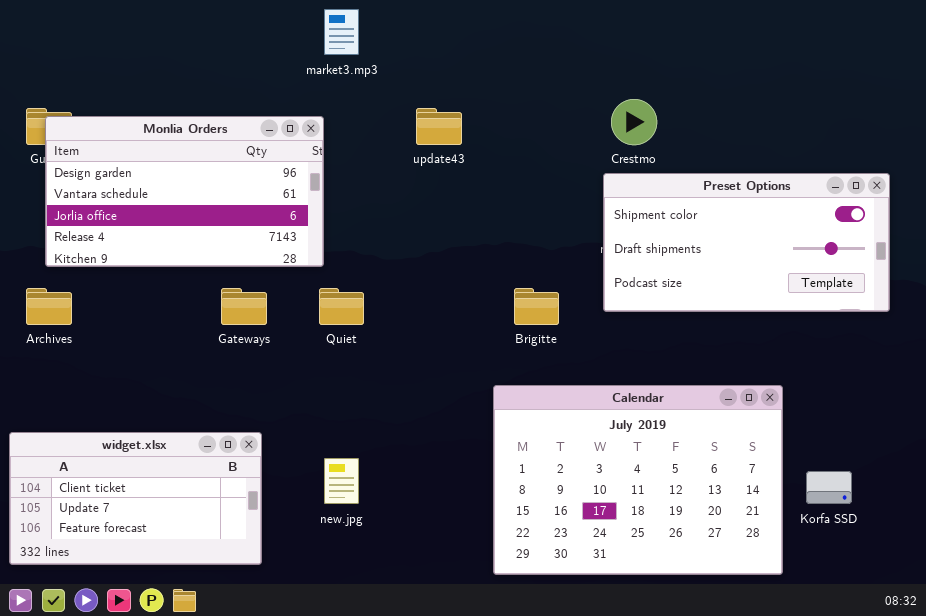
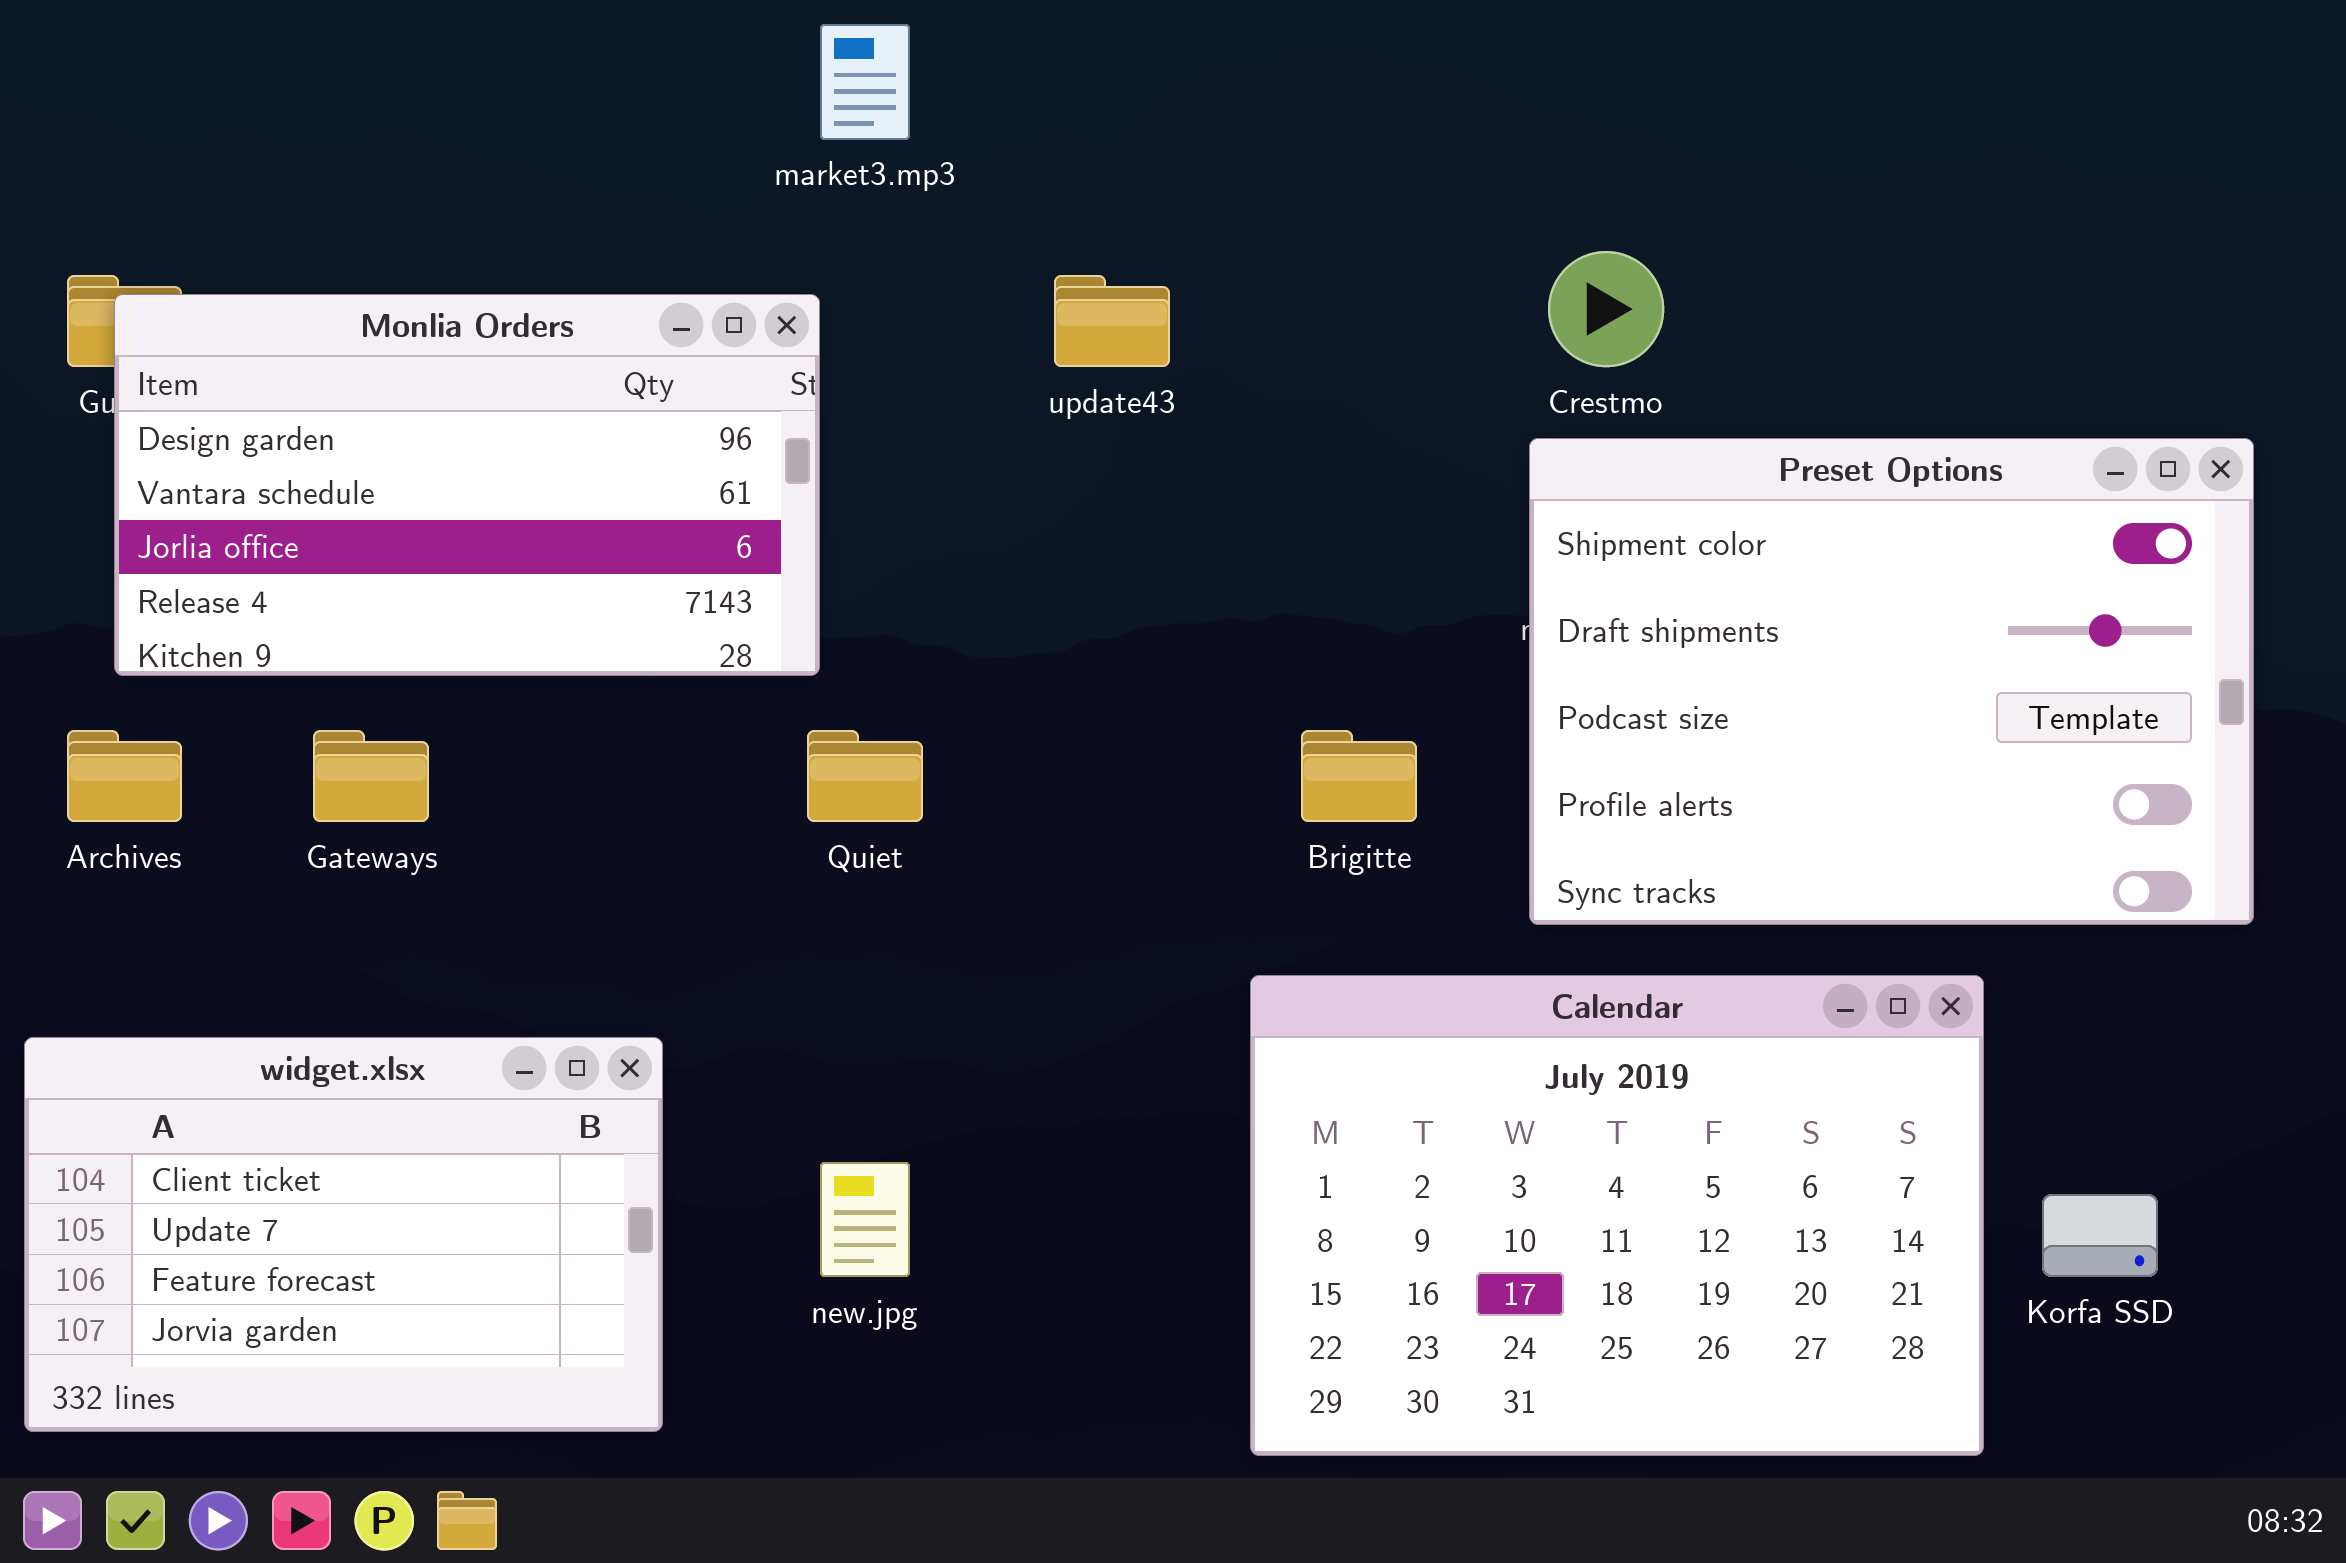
Preset Options: [603,173,890,312] -> [1529,438,2254,925], resized
Gateways: [221,288,267,325] -> [313,730,429,822], moved
widget.xlsx: [9,432,262,565] -> [24,1037,663,1432], resized

